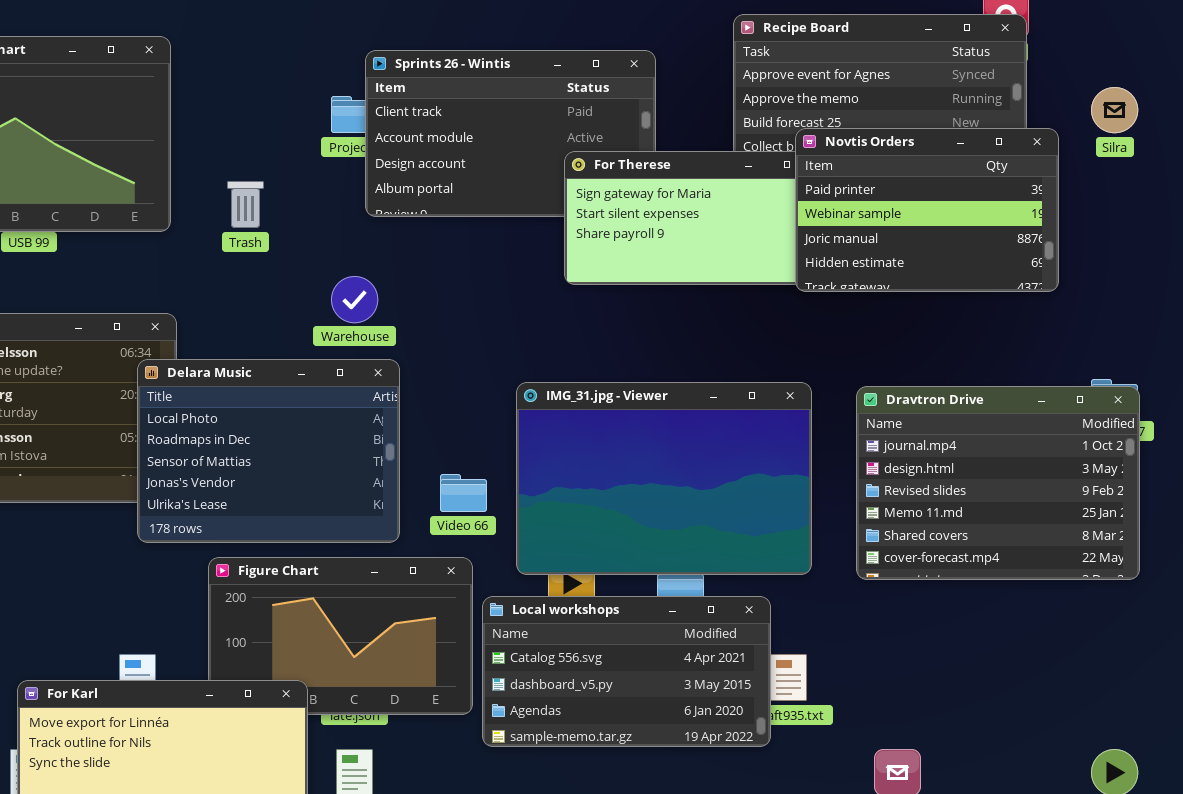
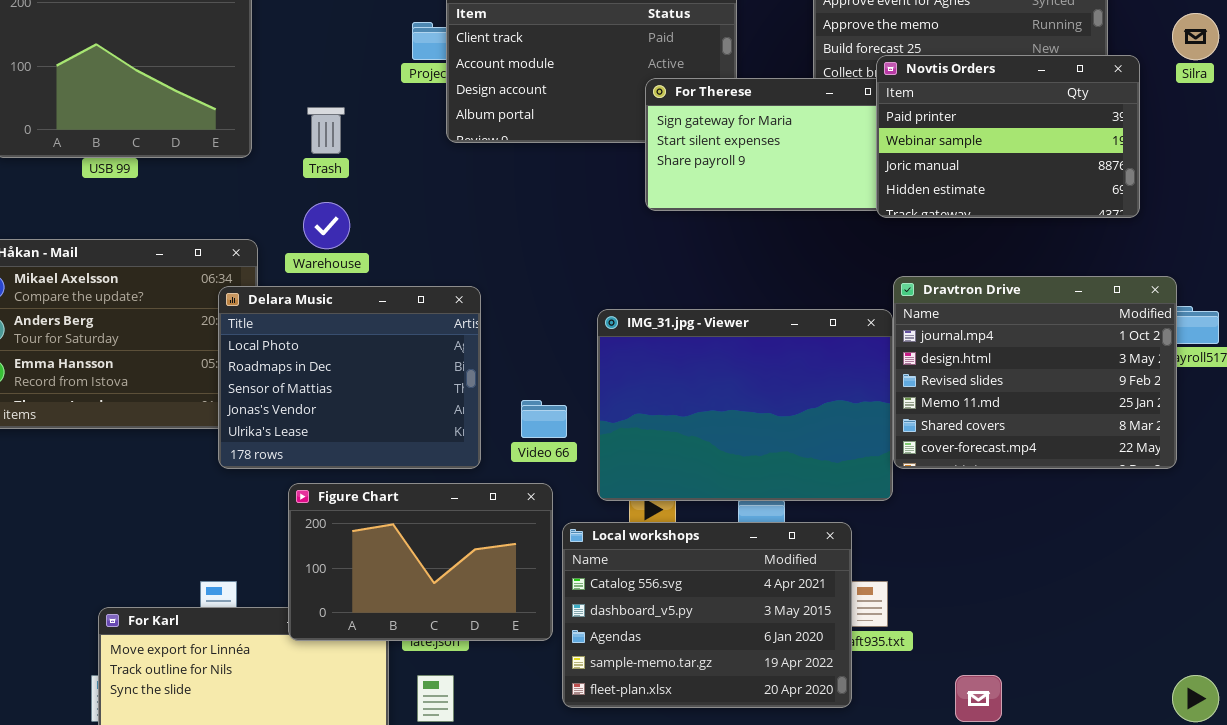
Warehouse: [331,276,378,323] -> [303,202,350,249], moved
Dravtron Drive: [856,386,1140,580] -> [893,276,1177,469], moved
Figure Chart: [208,557,473,715] -> [288,483,553,641], raised
Local workshops: [482,596,771,747] -> [562,522,852,708], resized

